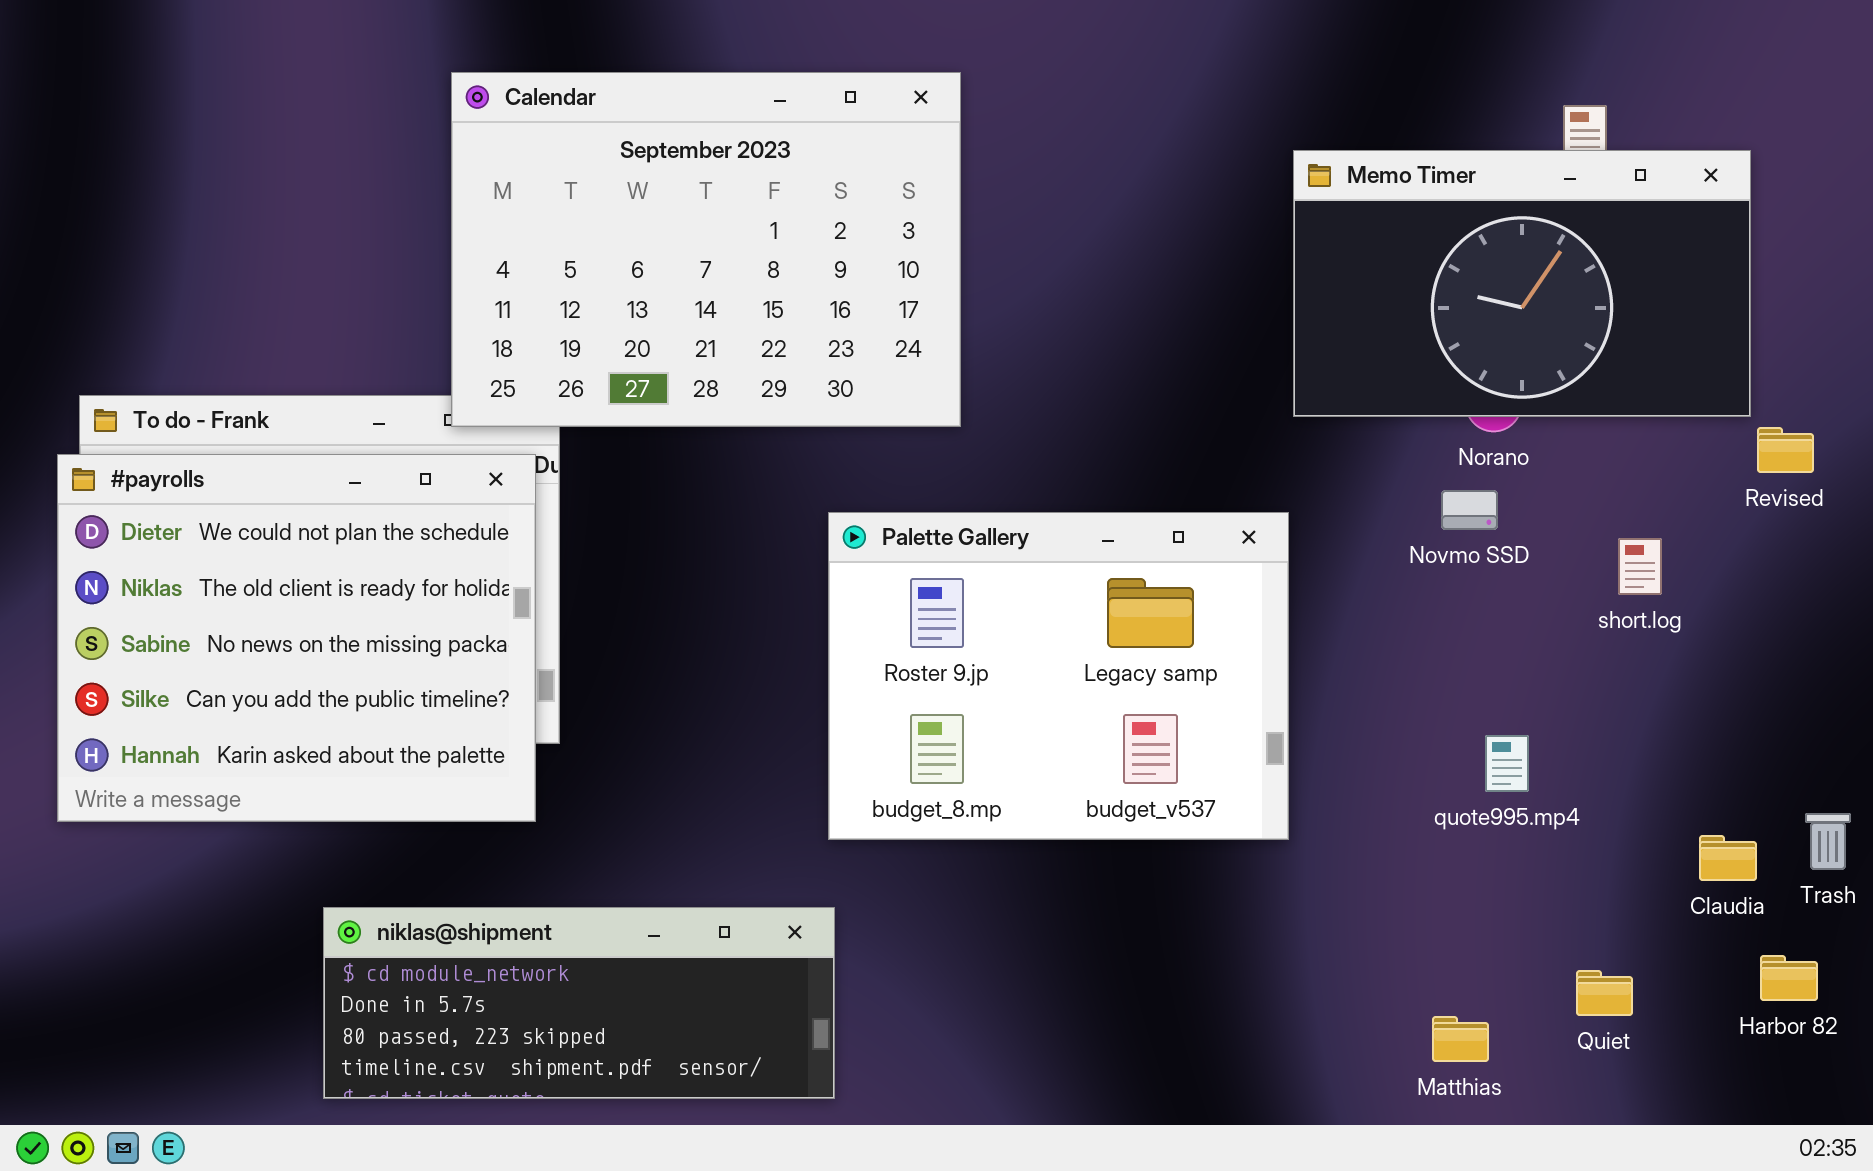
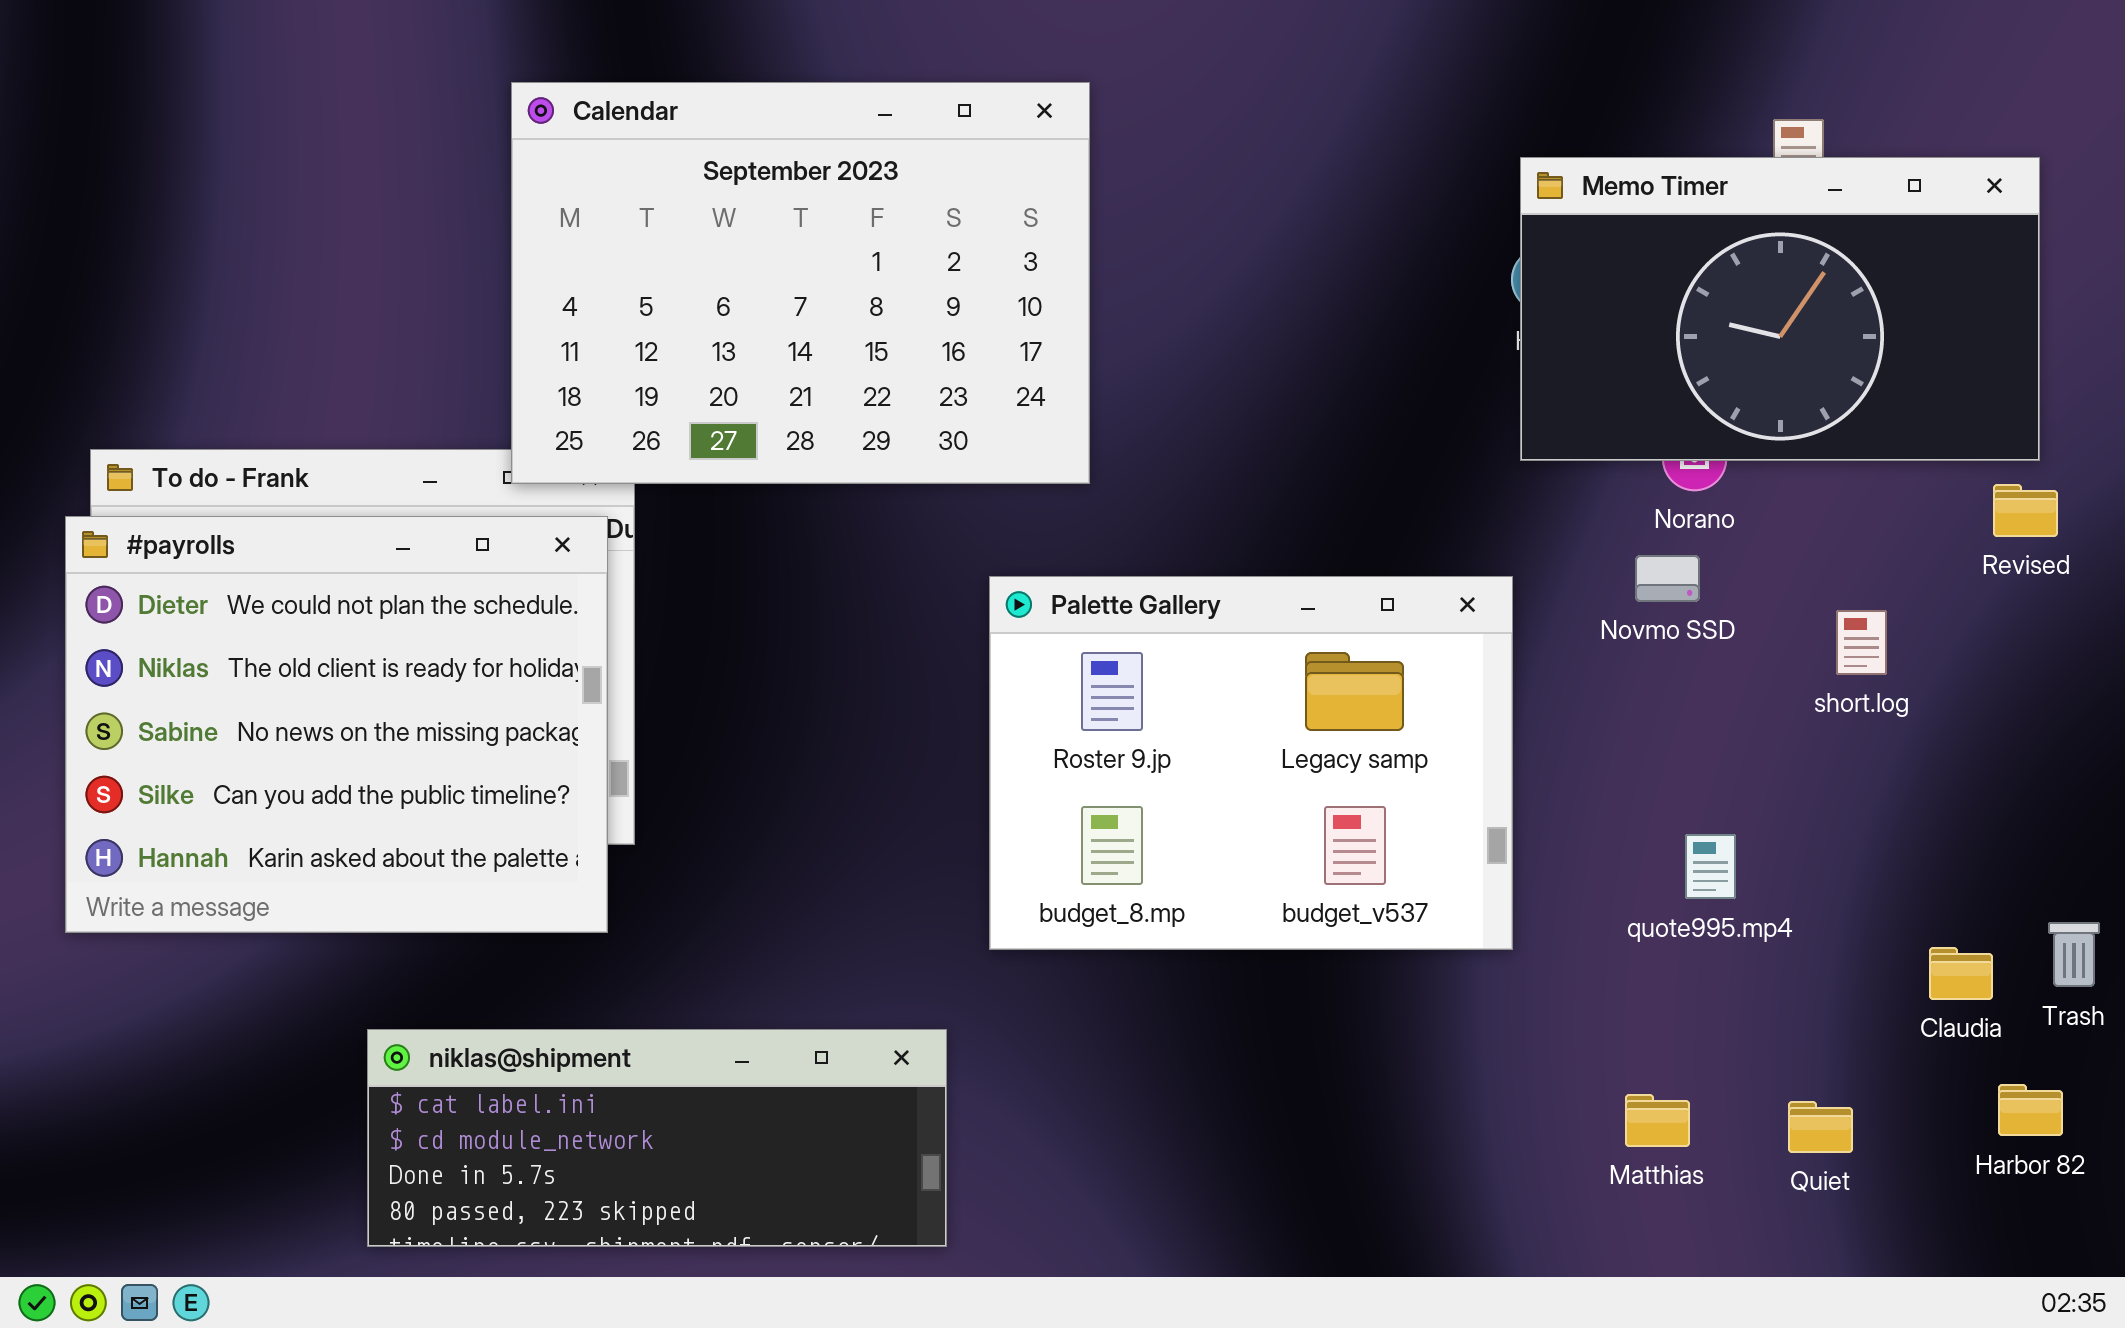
Memo Timer: [1293,150,1751,417] -> [1520,157,2040,461], moved
Palette Gallery: [828,512,1289,840] -> [989,576,1513,950], moved
niklas@shipment: [323,907,835,1099] -> [367,1029,947,1247], scrolled up 1 row
Matthias: [1432,1016,1489,1062] -> [1625,1094,1690,1147], moved

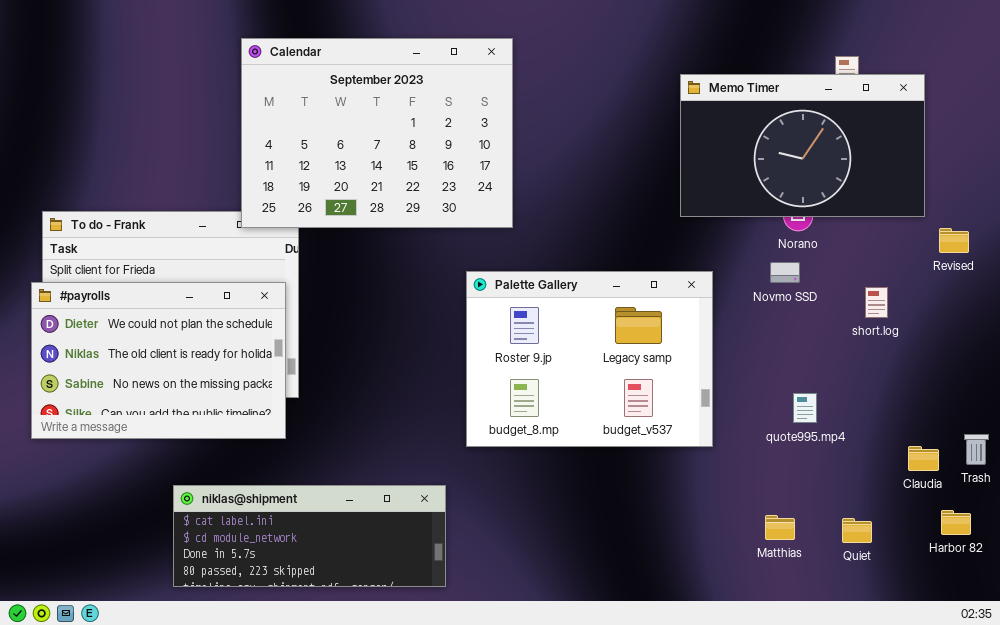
Memo Timer: [1520,157,2040,461] -> [680,74,925,217], moved
#payrolls: [65,516,608,933] -> [31,282,286,439], resized

